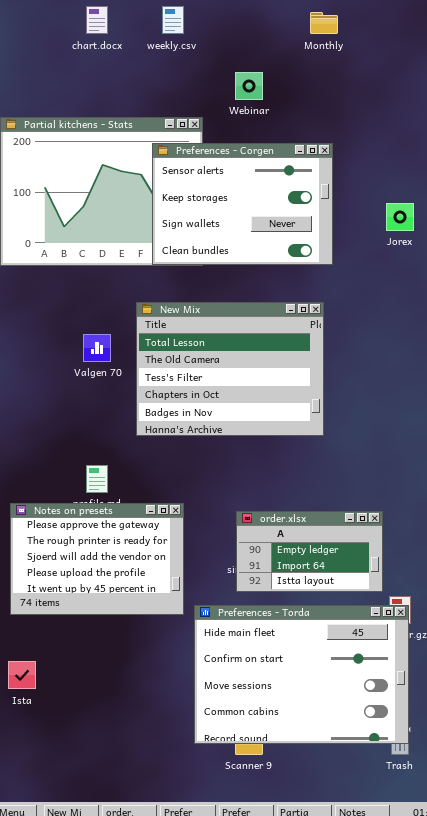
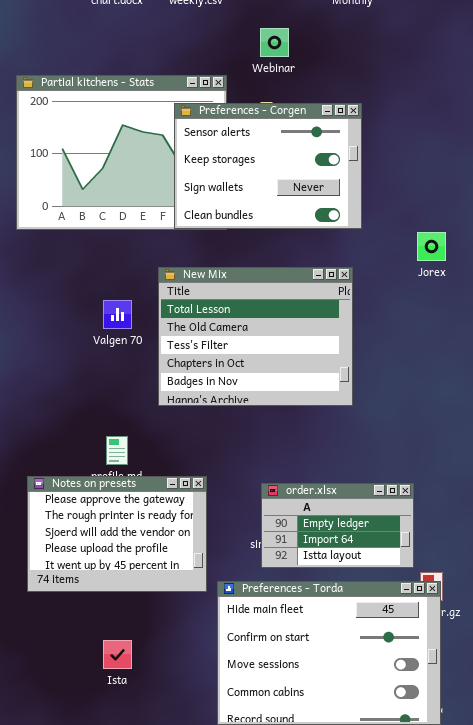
Jorex: [386,203,414,231] -> [417,232,446,261], moved
Ista: [8,661,36,689] -> [103,640,132,669], moved

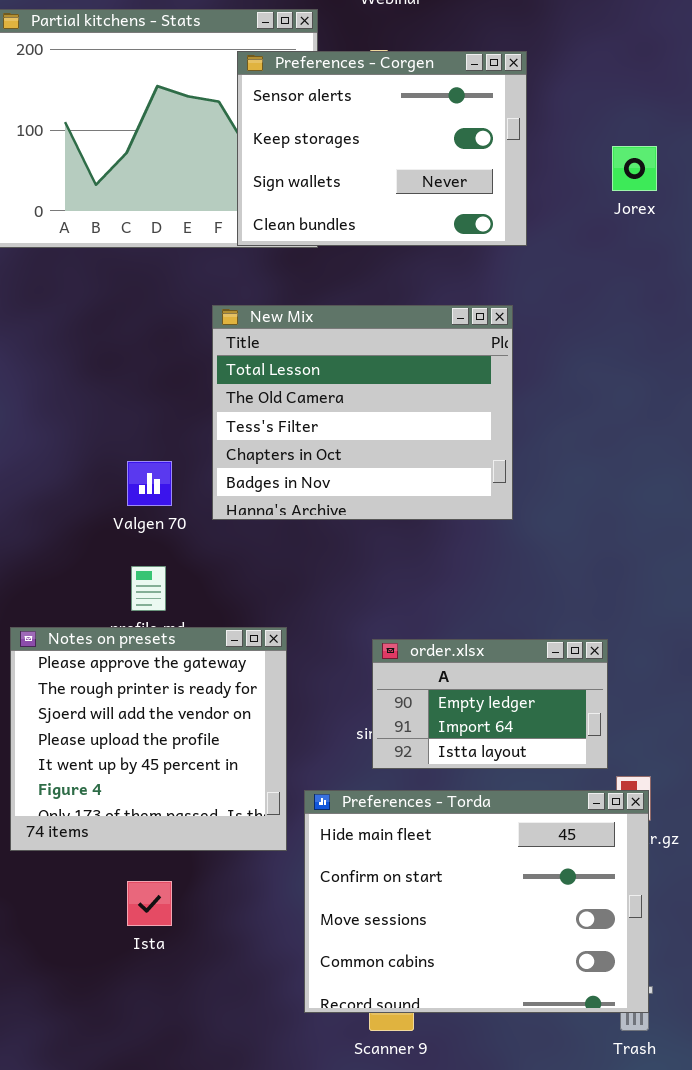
Jorex: [417,232,446,261] -> [612,146,657,191], moved
Valgen 70: [103,300,132,329] -> [127,461,172,506], moved
Notes on presets: [27,476,207,592] -> [10,627,287,851], resized

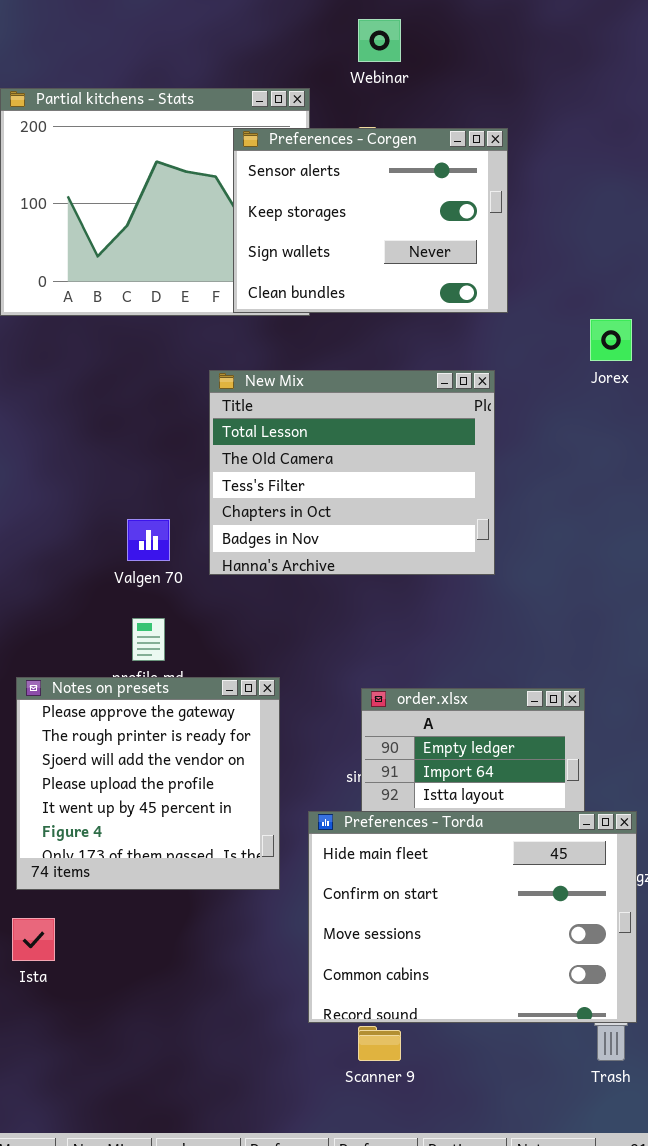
Jorex: [612,146,657,191] -> [590,319,632,361], moved
Preferences - Torda: [304,790,649,1013] -> [308,811,637,1023], moved
Ista: [127,881,172,926] -> [12,918,55,961], moved

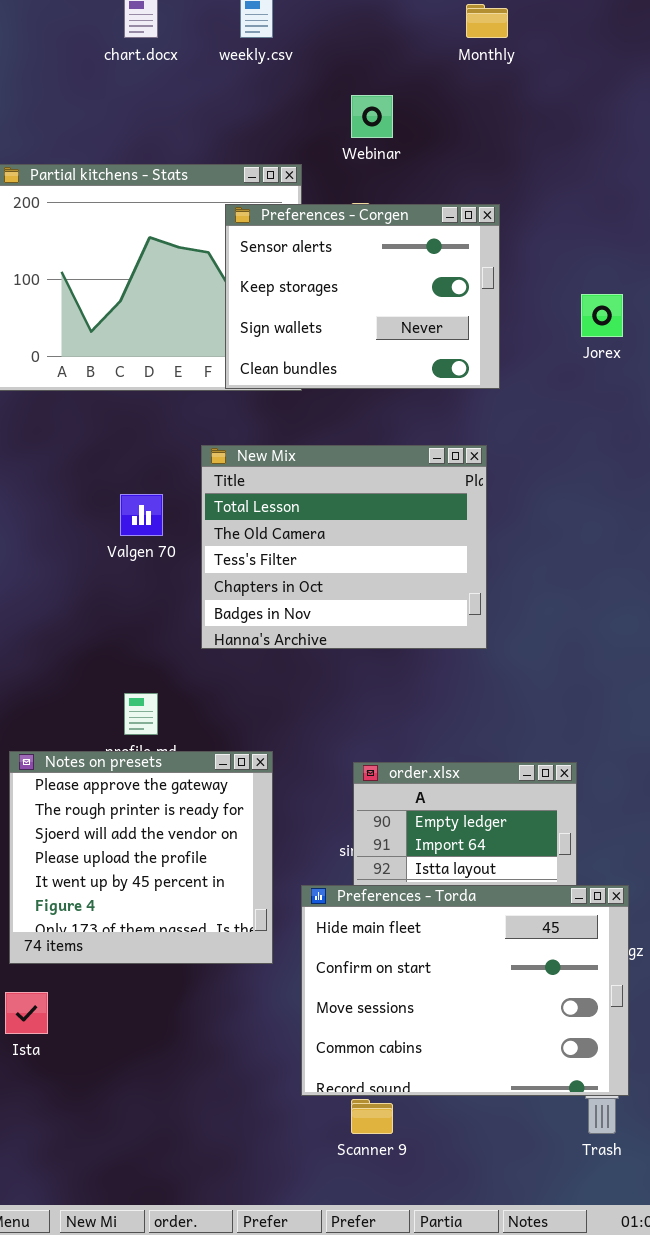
Jorex: [590,319,632,361] -> [581,294,623,337], moved
Valgen 70: [127,519,170,561] -> [120,494,163,536], moved

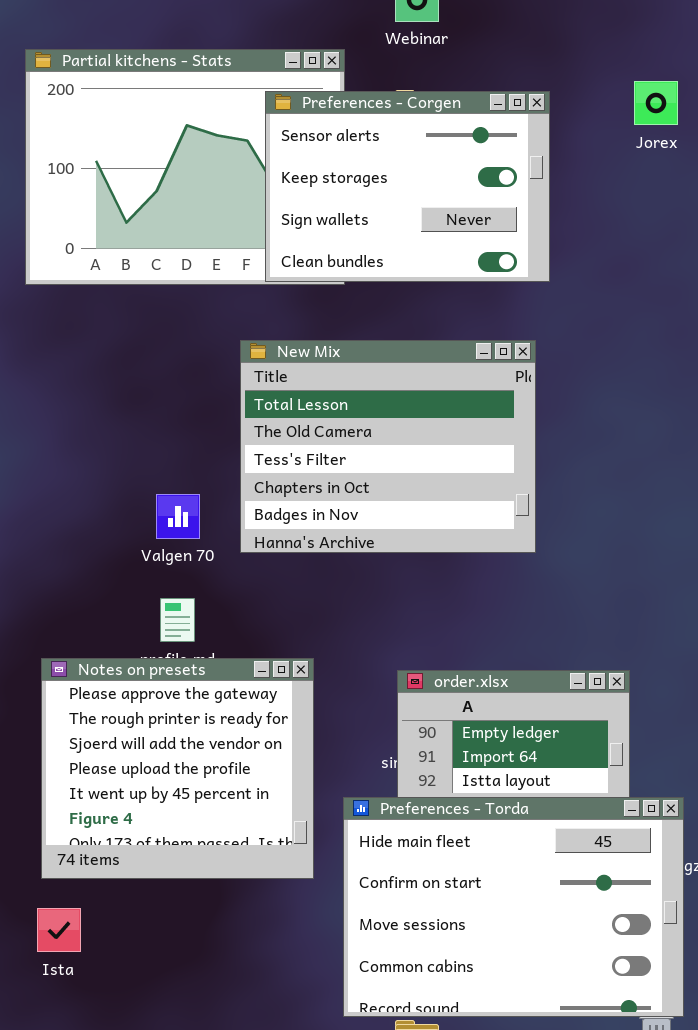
Jorex: [581,294,623,337] -> [634,81,678,125], moved
Valgen 70: [120,494,163,536] -> [156,494,200,539], moved

